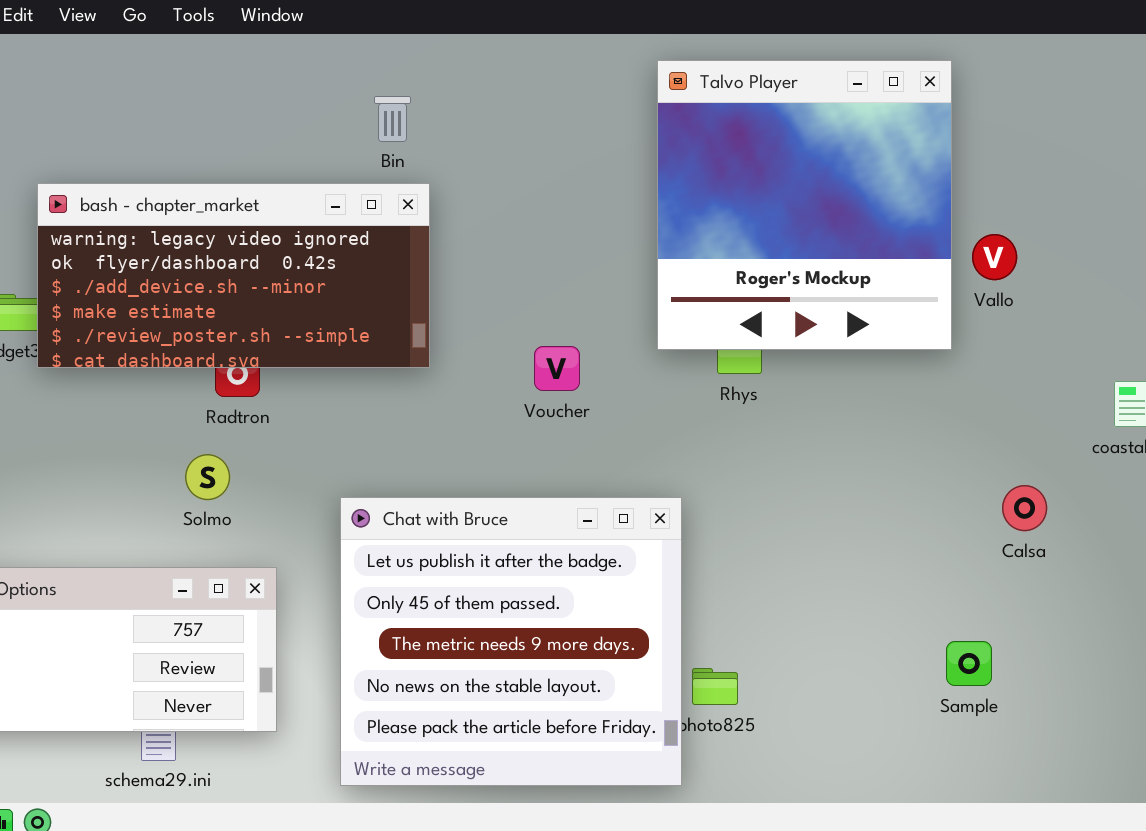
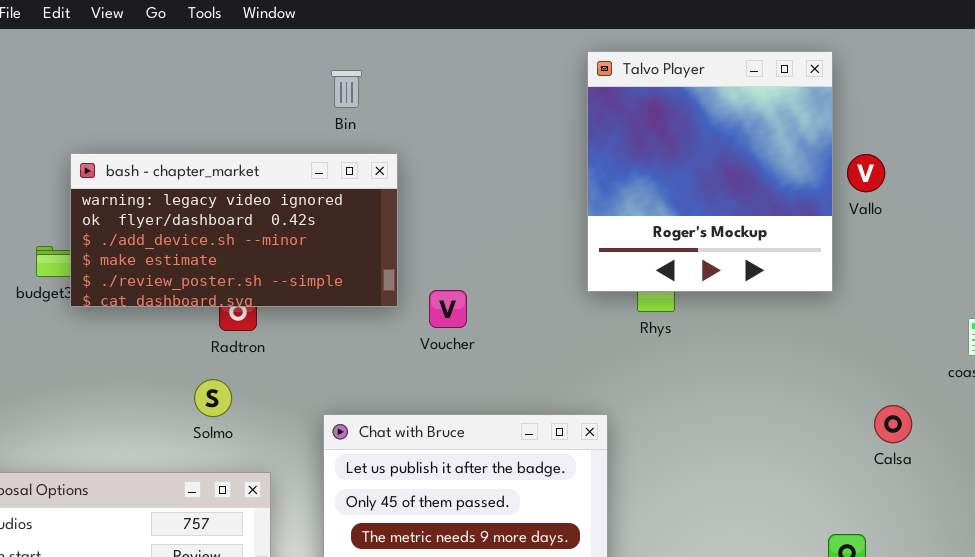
Bin: [374,96,411,142] -> [331,70,362,108], moved
Vallo: [972,234,1017,280] -> [847,154,885,192], moved
Voucher: [534,346,580,391] -> [429,290,467,328], moved

